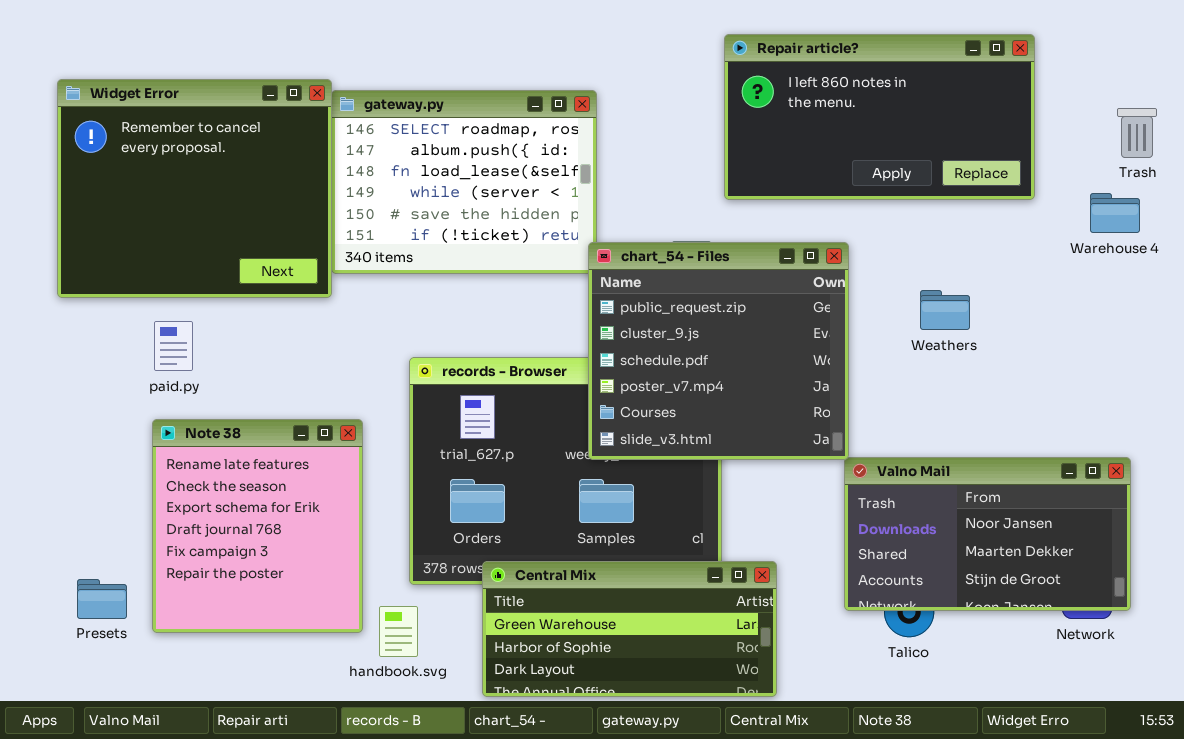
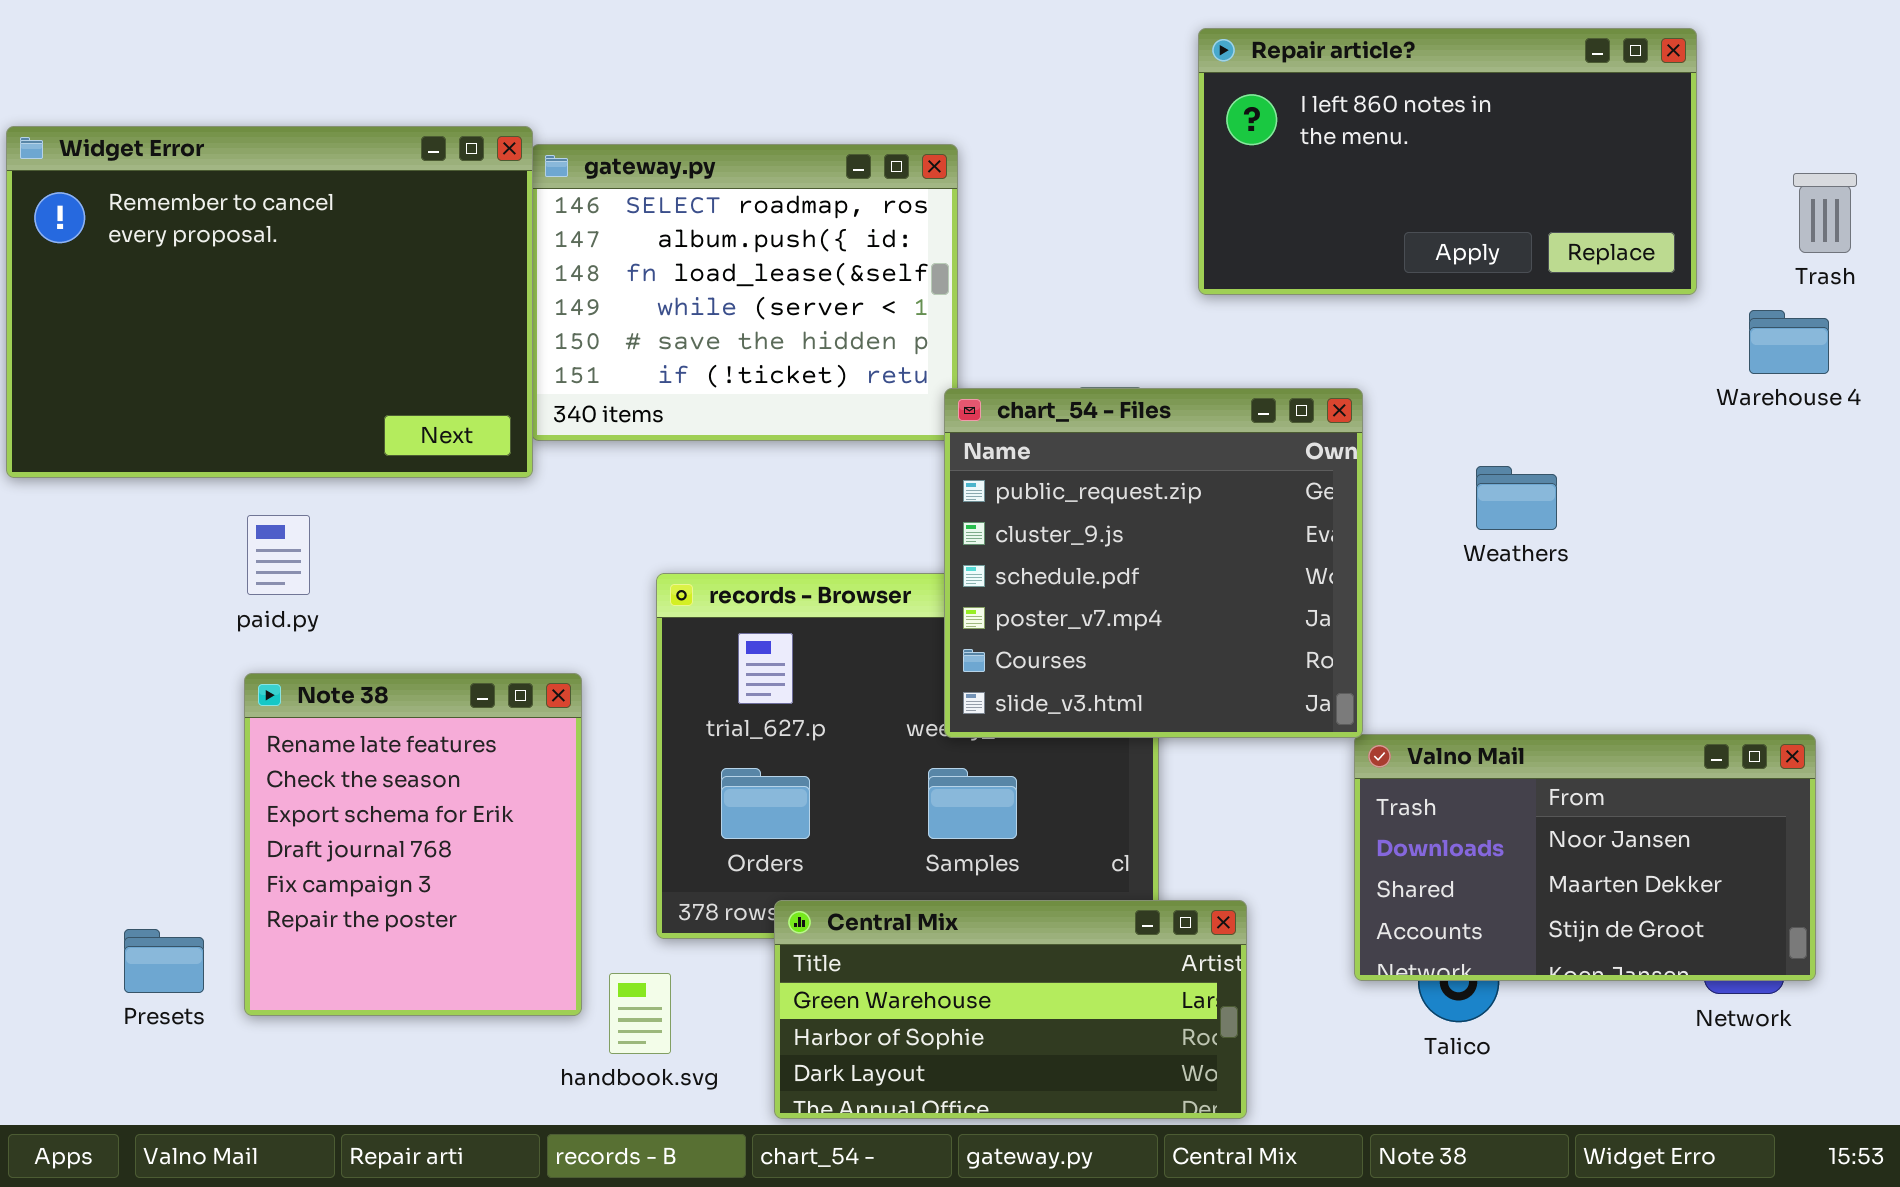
Repair article?: [724,34,1035,200] -> [1198,28,1697,295], moved
Widget Error: [57,79,332,298] -> [6,126,533,478], resized

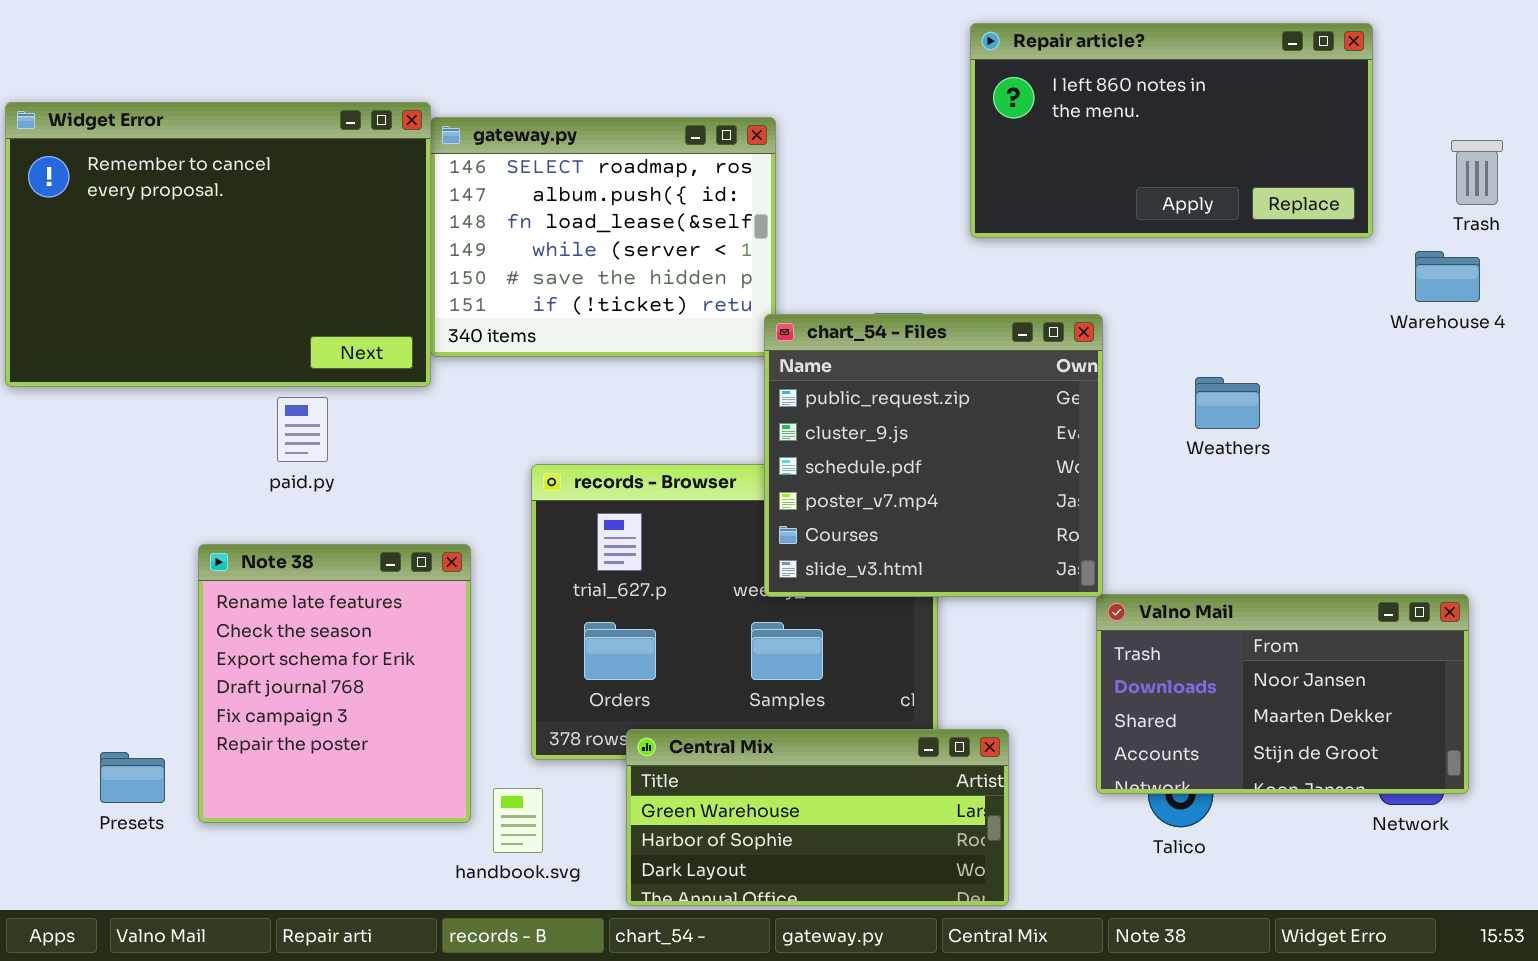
paid.py: [247,515,310,595] -> [277,397,328,462], moved

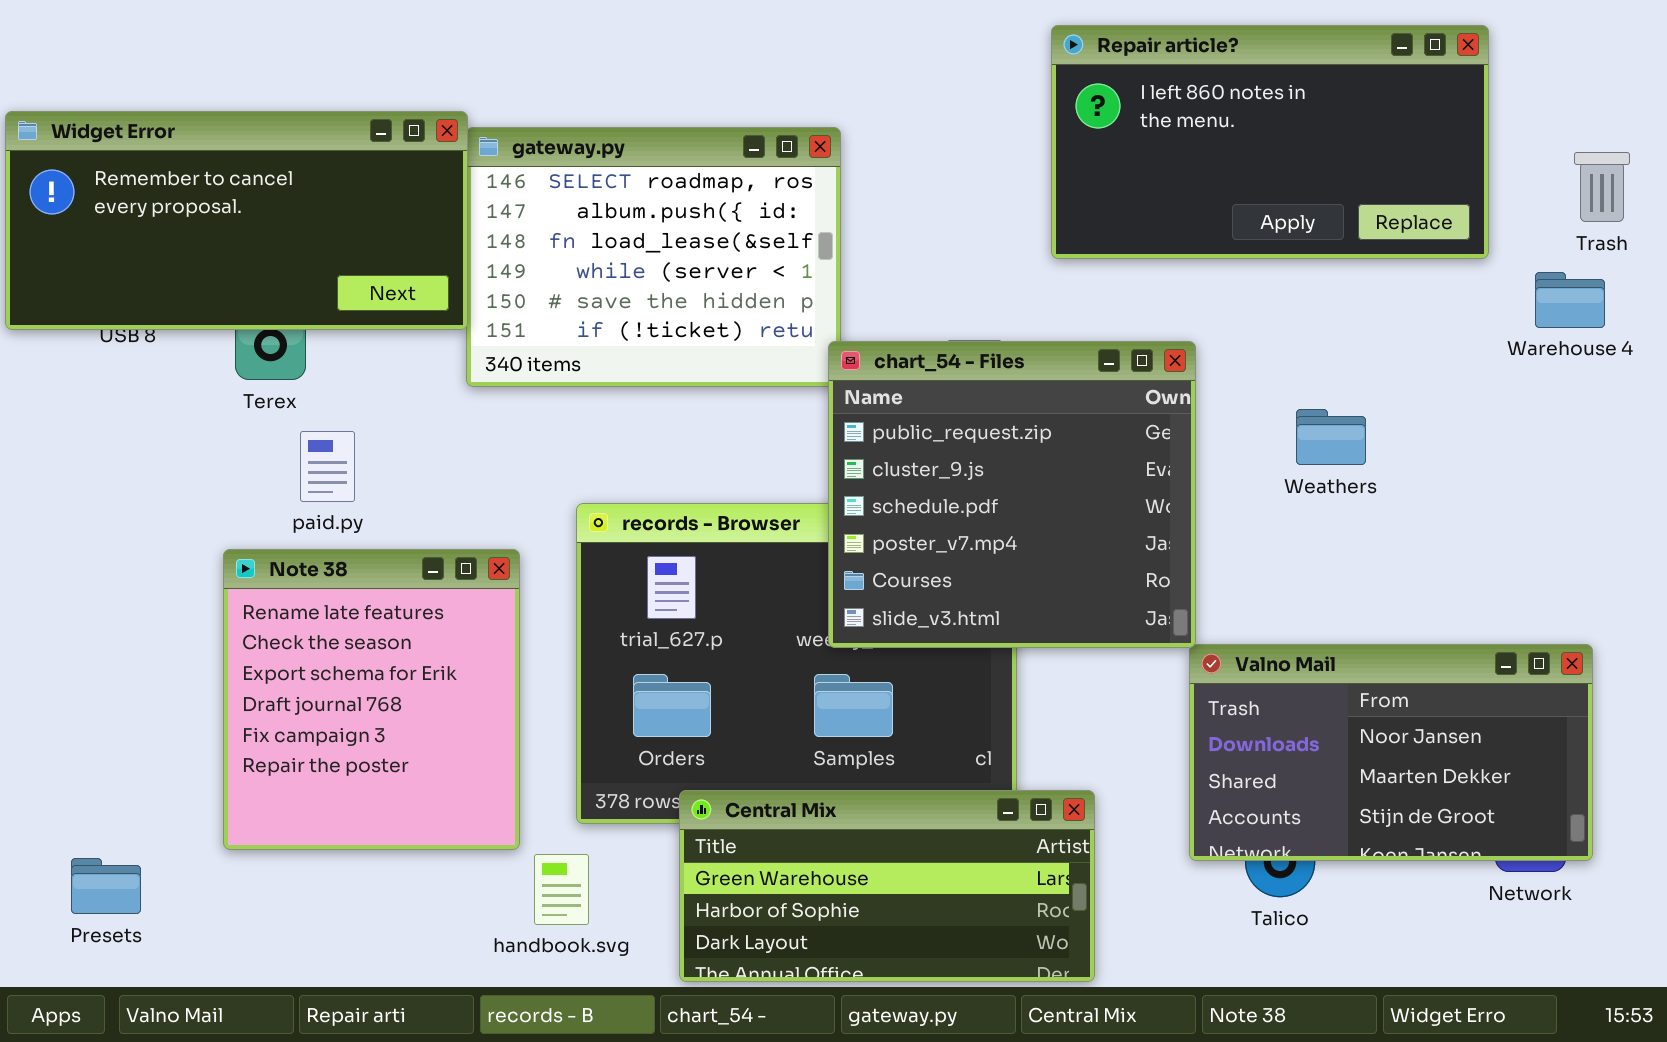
Widget Error: [5,102,431,387] -> [5,111,468,330], resized
Note 38: [198,544,471,823] -> [223,549,520,850], moved
Presets: [100,752,165,803] -> [71,858,141,914], moved

